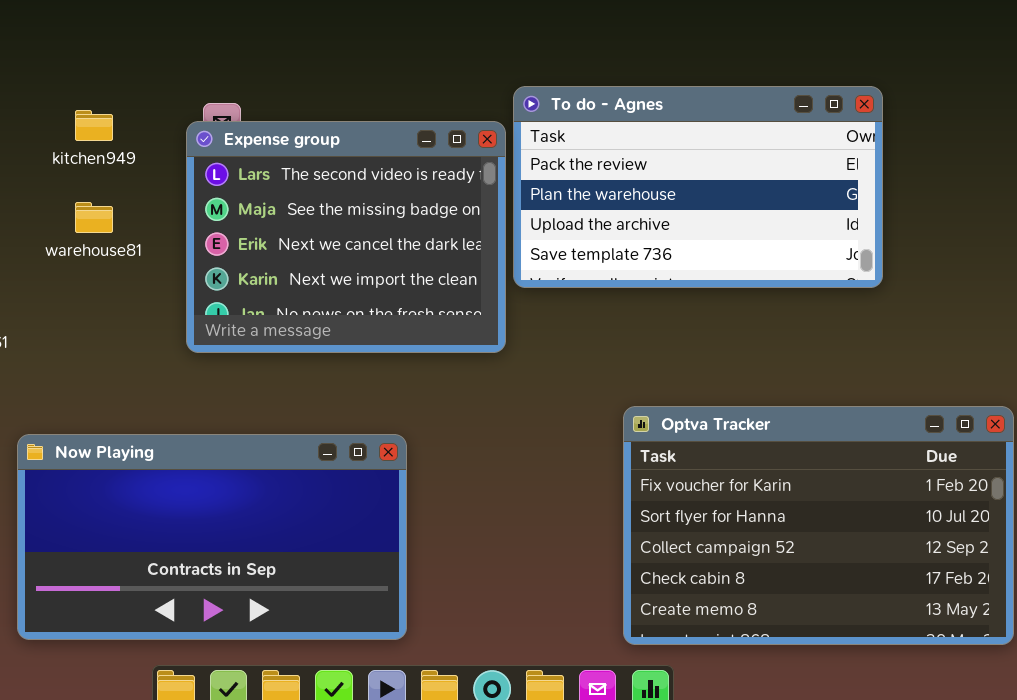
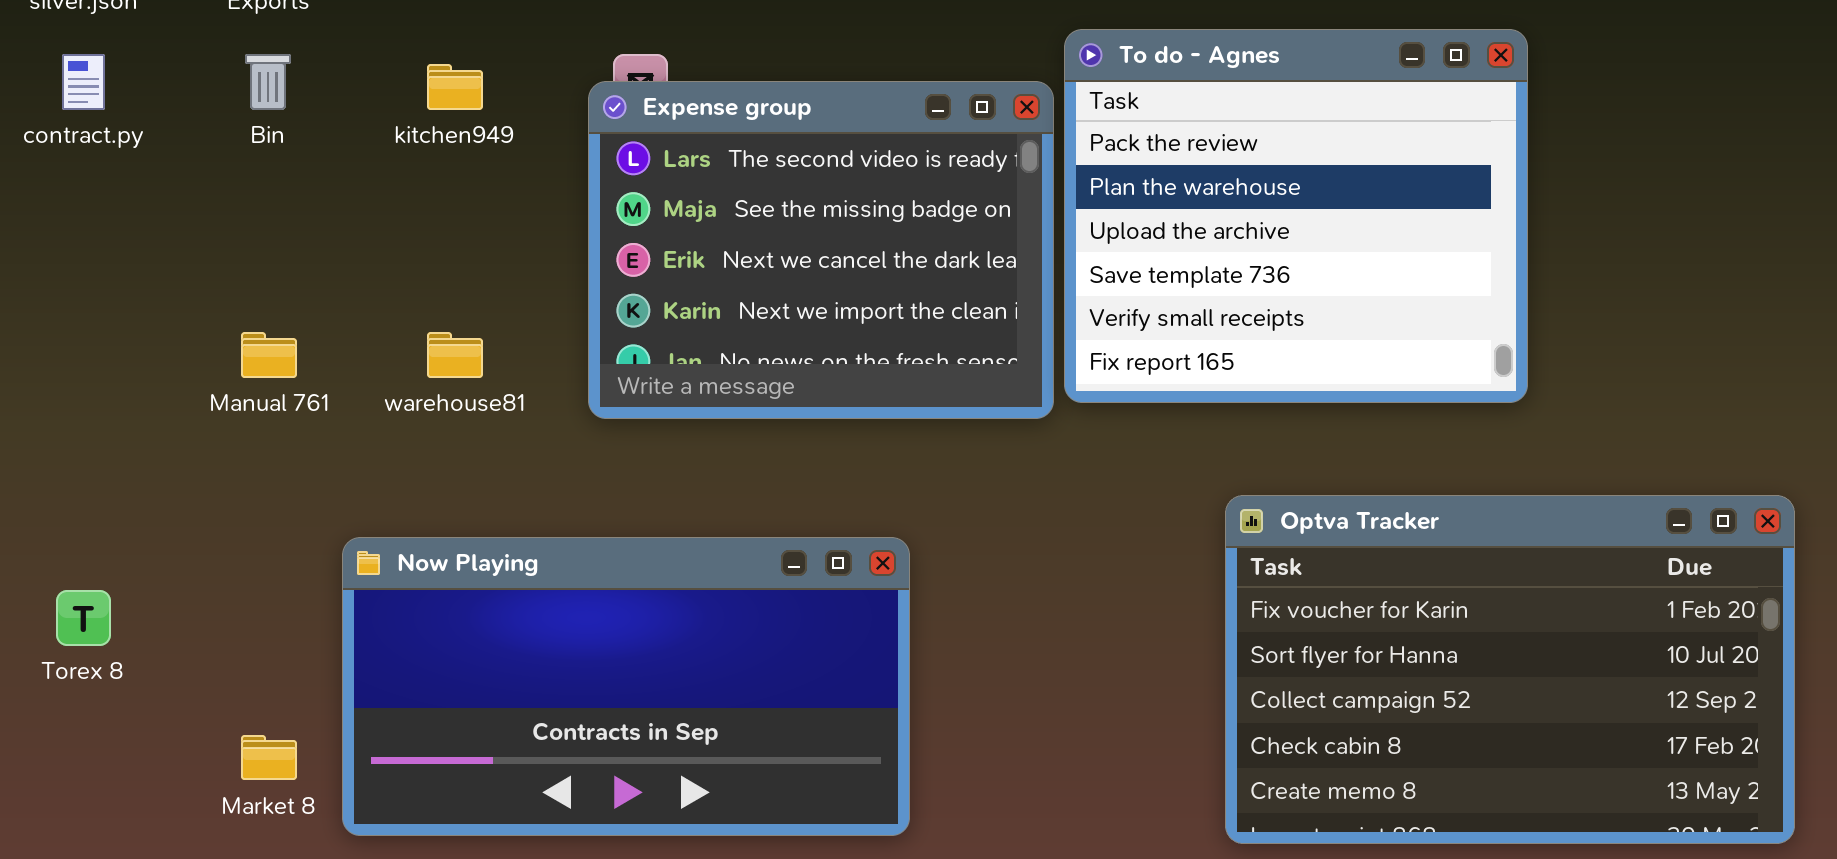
To do - Agnes: [513,86,883,288] -> [1064,29,1528,403], resized
warehouse81: [75,202,113,233] -> [427,332,483,378], moved

